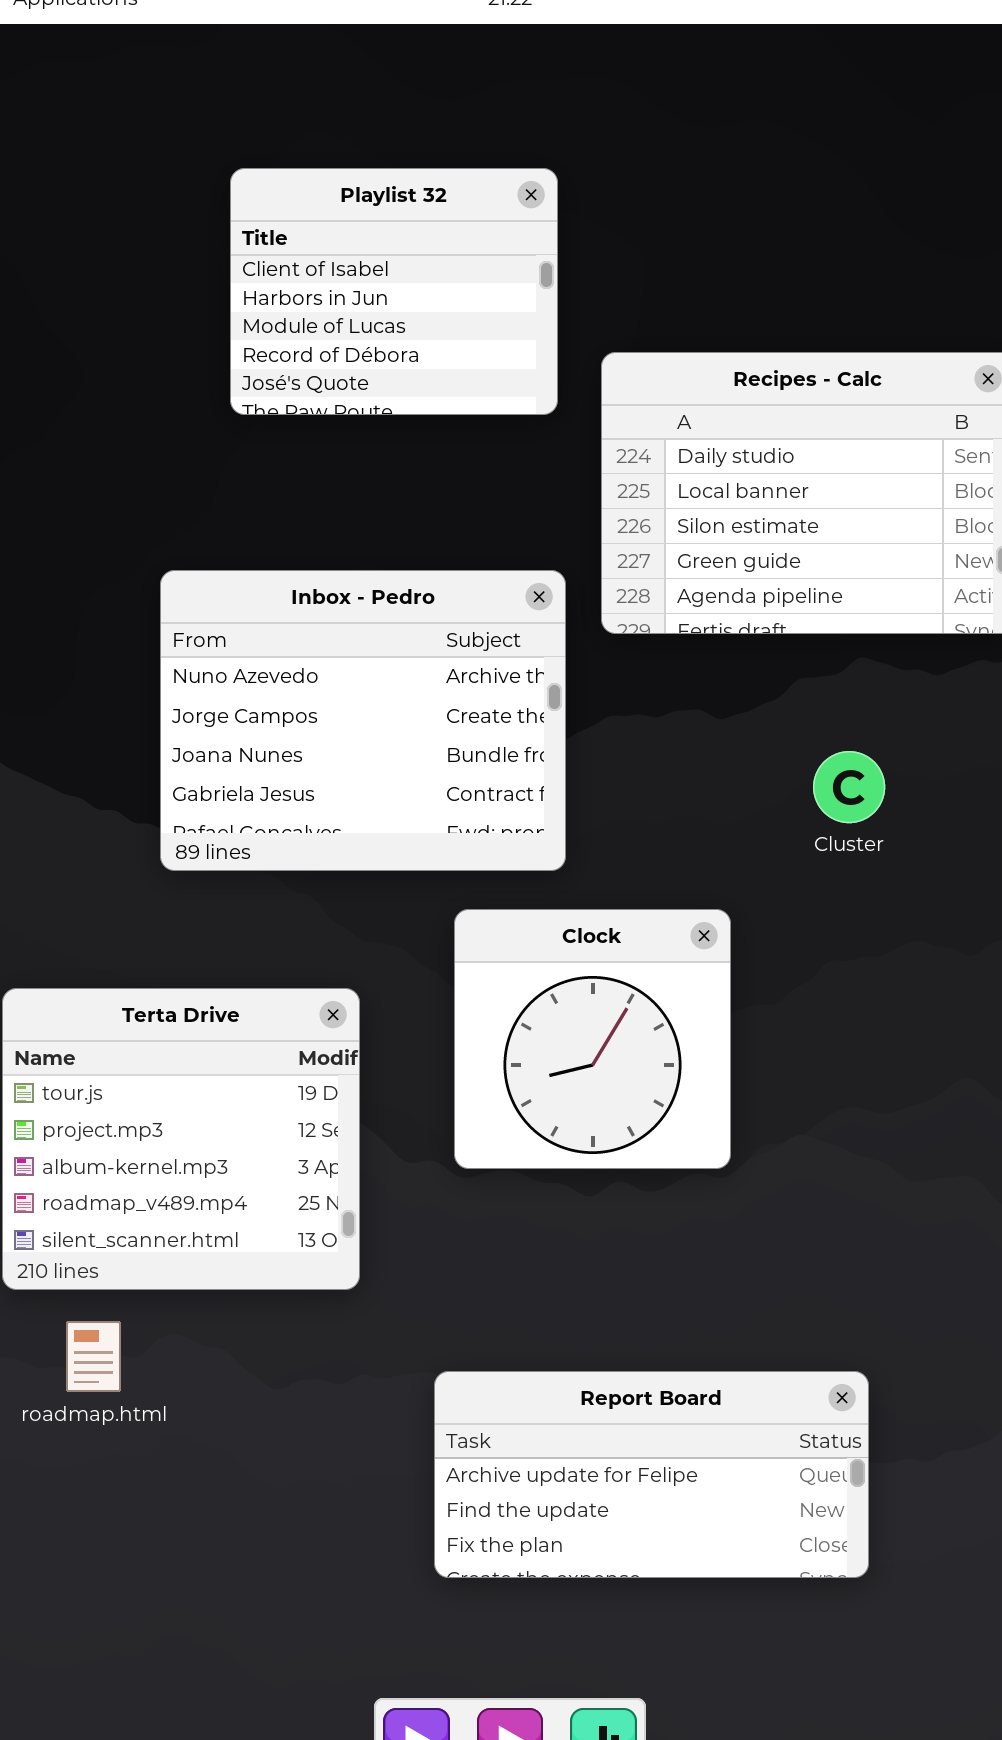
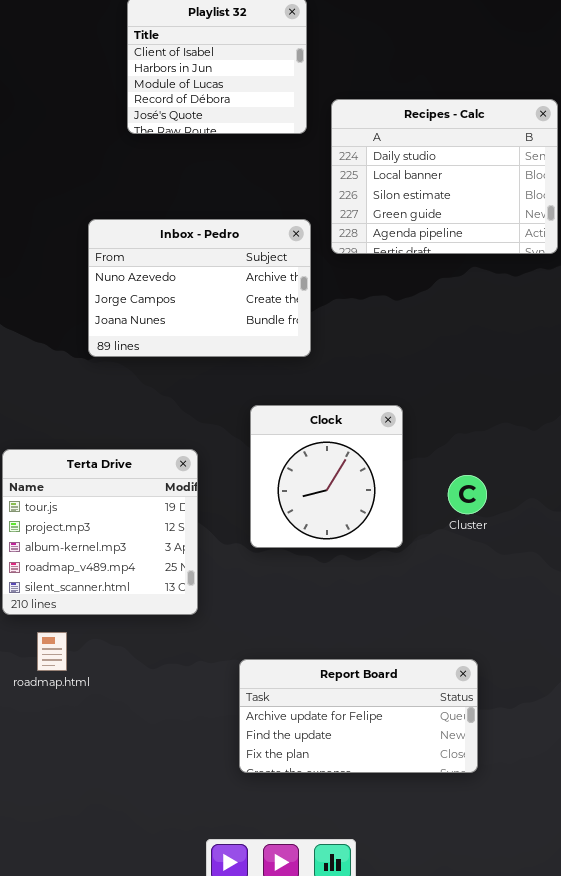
Inbox - Pedro: [160,570,566,871] -> [88,219,311,357], resized
Cluster: [813,751,885,823] -> [448,475,487,514], moved

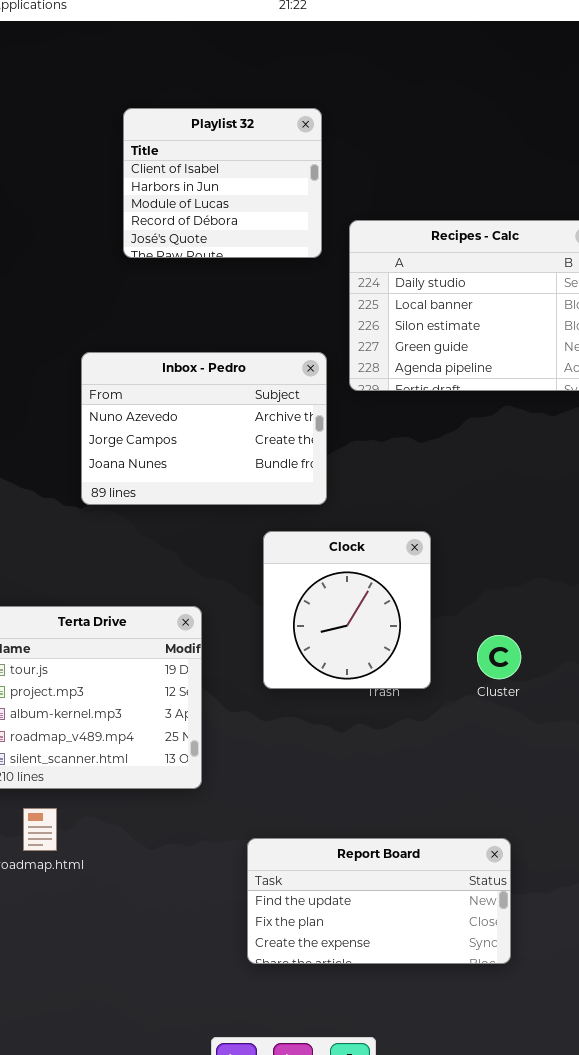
Clock: [250,405,403,548] -> [263,531,431,689], moved
Report Board: [239,659,478,773] -> [247,838,511,964], scrolled down 1 row

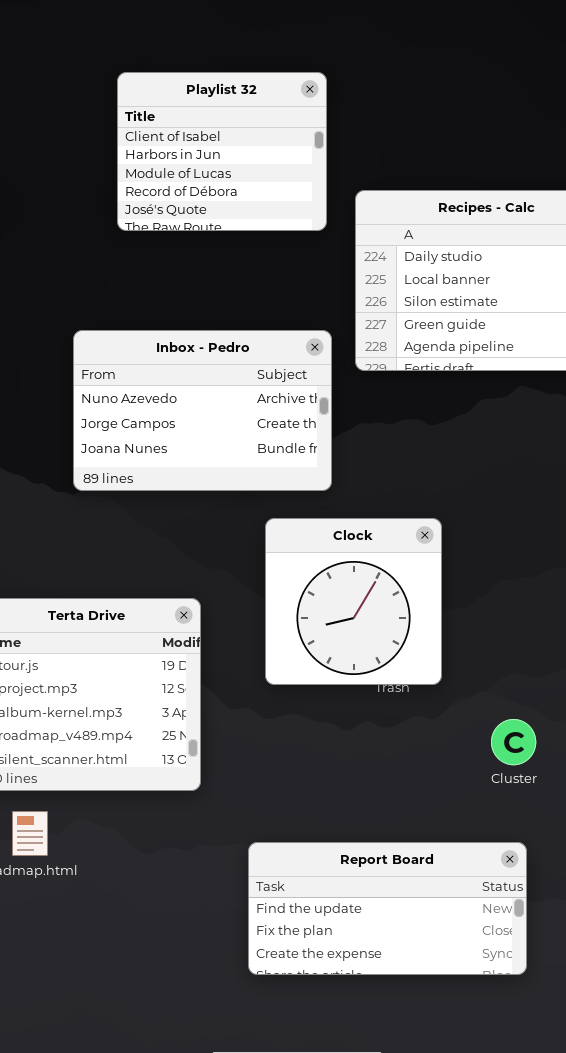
Cluster: [477,635,521,679] -> [491,719,536,765], moved

